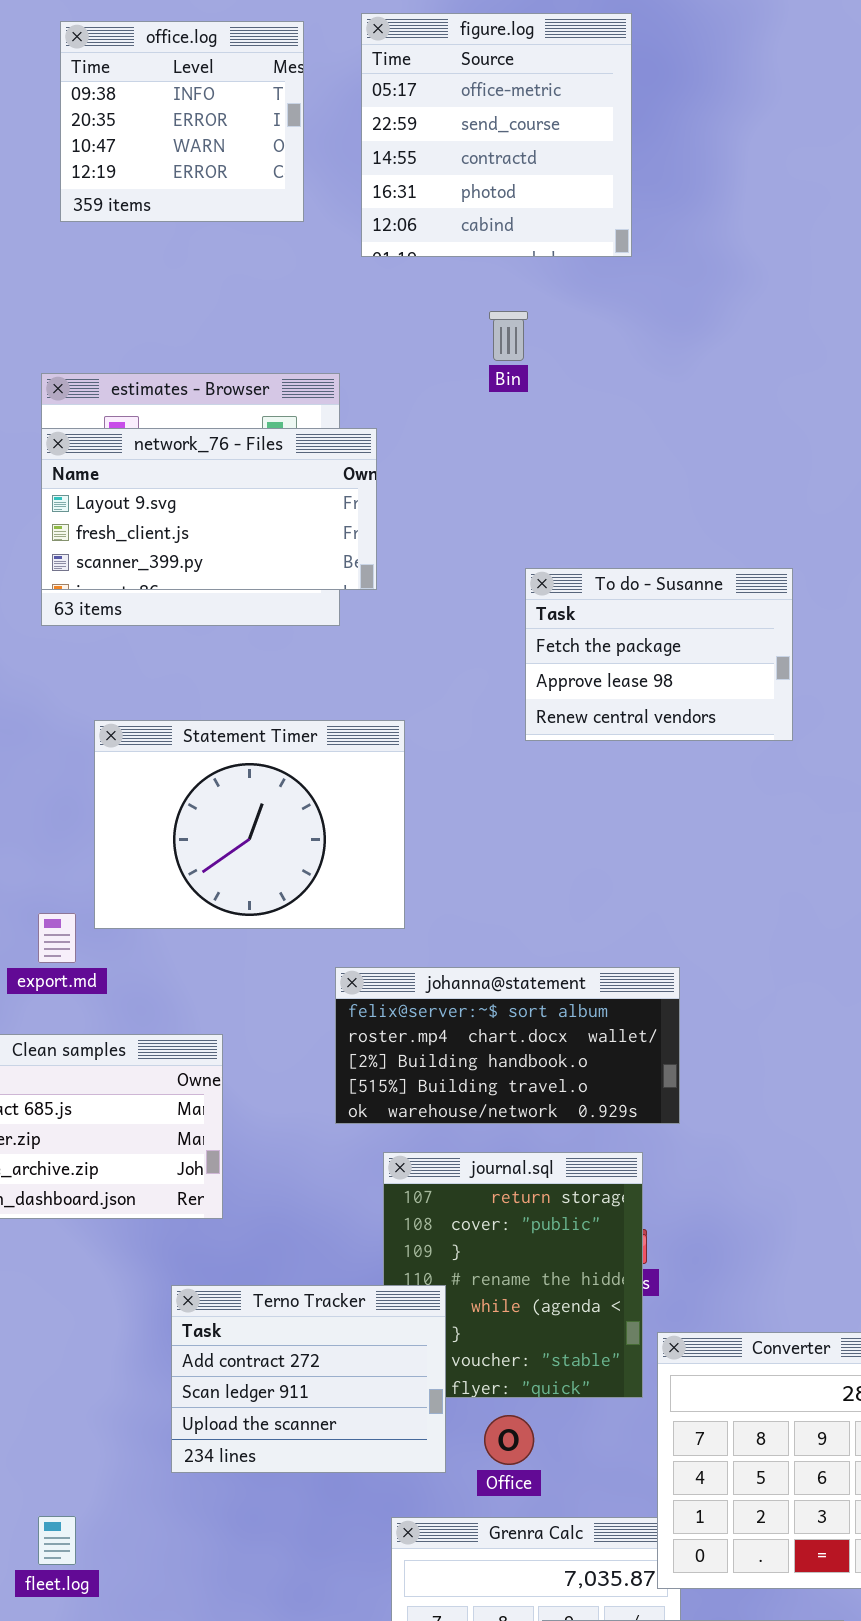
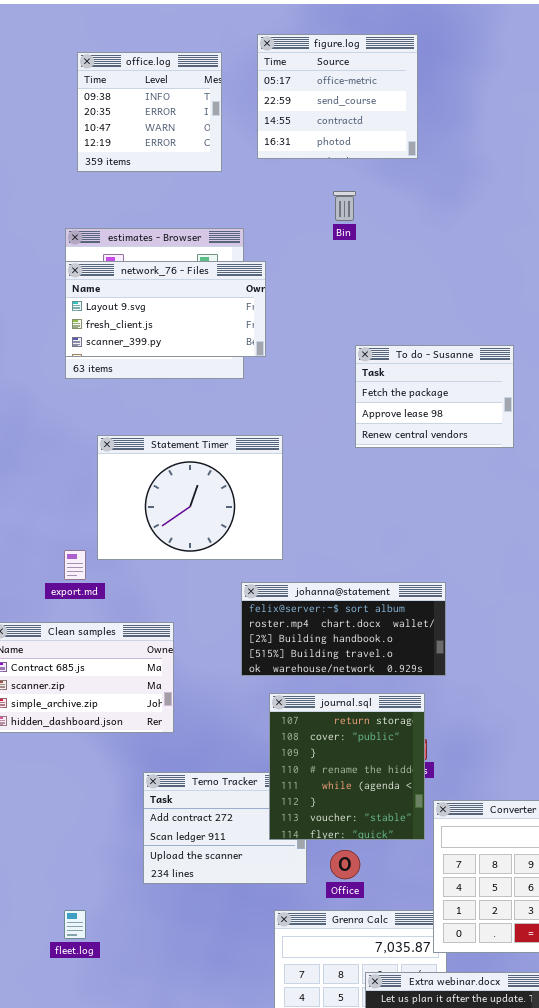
figure.log: [361,13,632,257] -> [257,34,418,159], resized
office.log: [60,21,304,222] -> [77,52,222,172], moved
journal.sql: [383,1152,643,1398] -> [269,693,425,840], raised

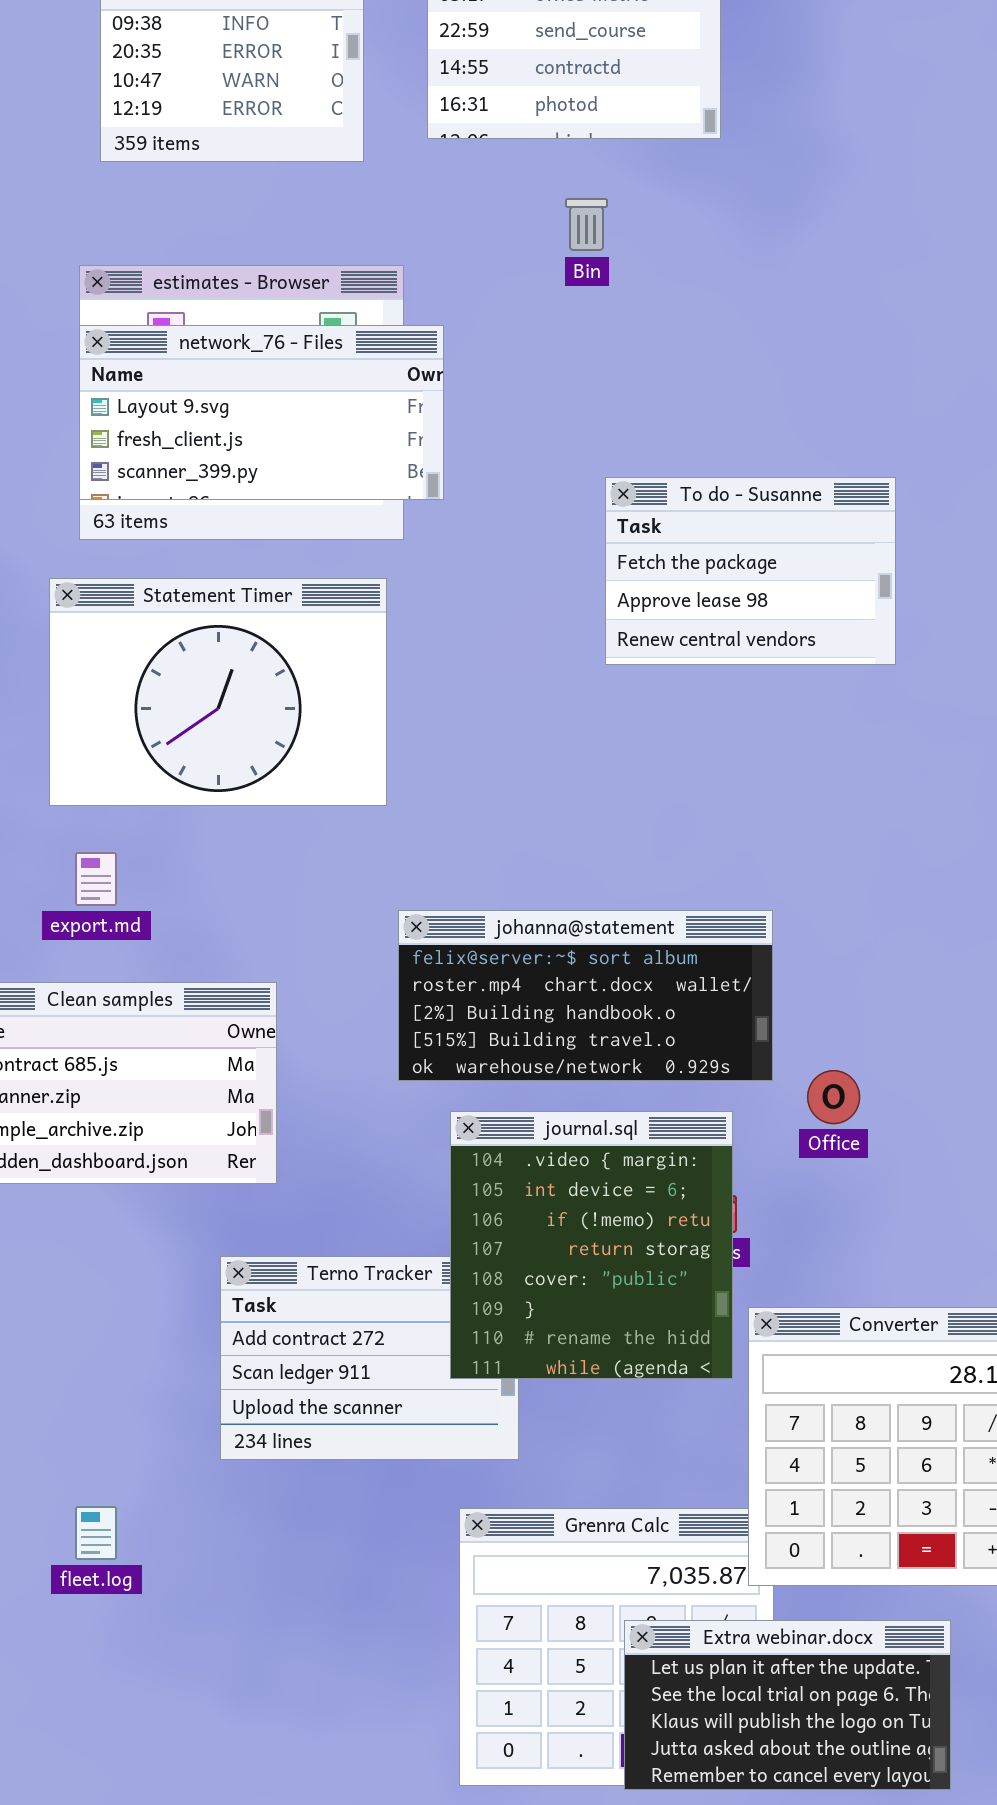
Statement Timer: [97,435,283,560] -> [49,578,387,806], moved
journal.sql: [269,693,425,840] -> [450,1111,733,1379], scrolled up 3 rows
Office: [330,850,360,879] -> [807,1070,860,1124], moved

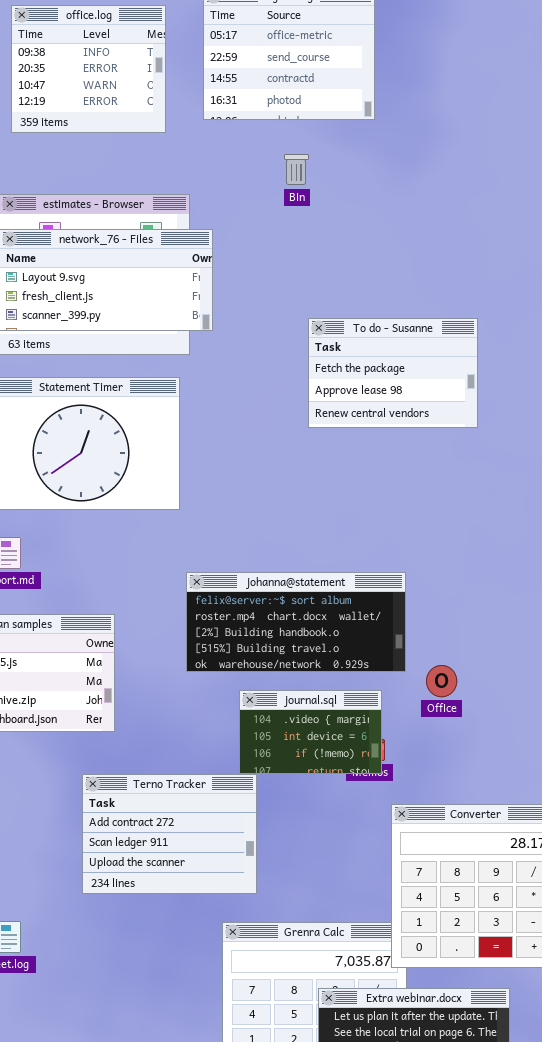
journal.sql: [450,1111,733,1379] -> [239,690,382,774], resized

